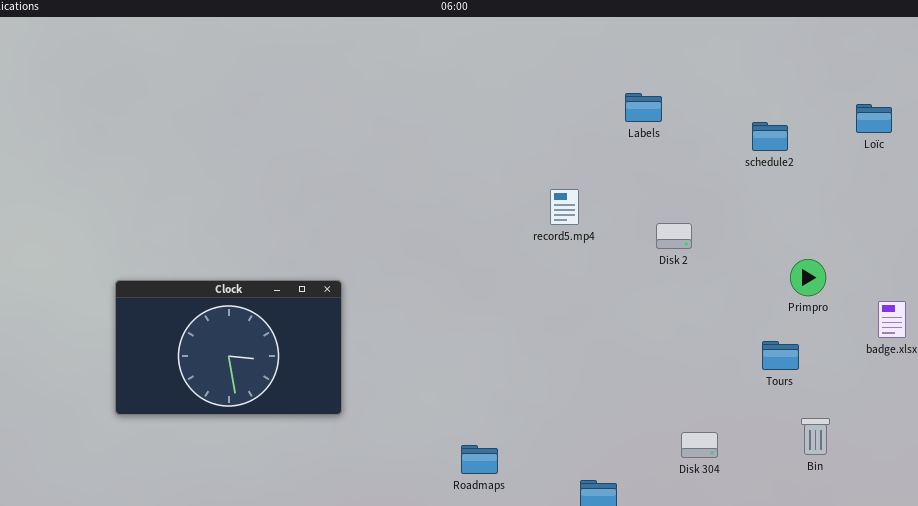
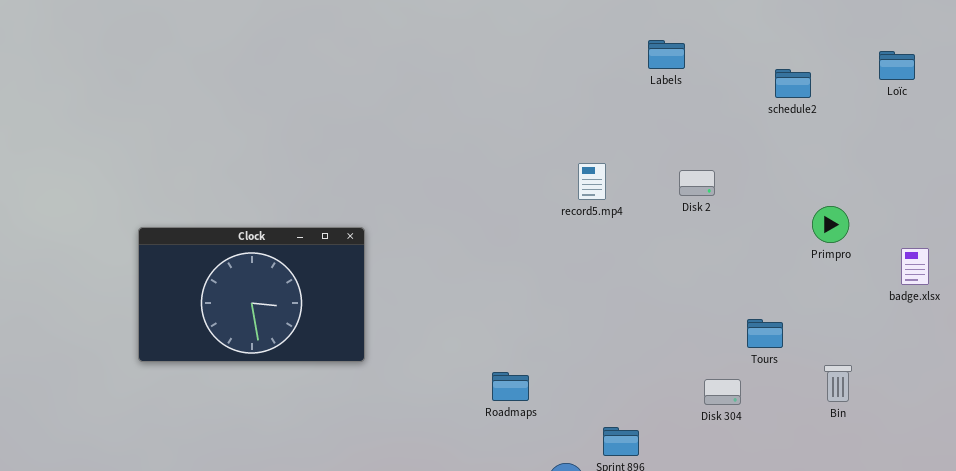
record5.mp4: [550,189,579,225] -> [578,163,606,200], moved
Tours: [762,341,799,370] -> [747,319,783,348], moved
Roadmaps: [461,445,498,474] -> [492,372,529,401], moved

